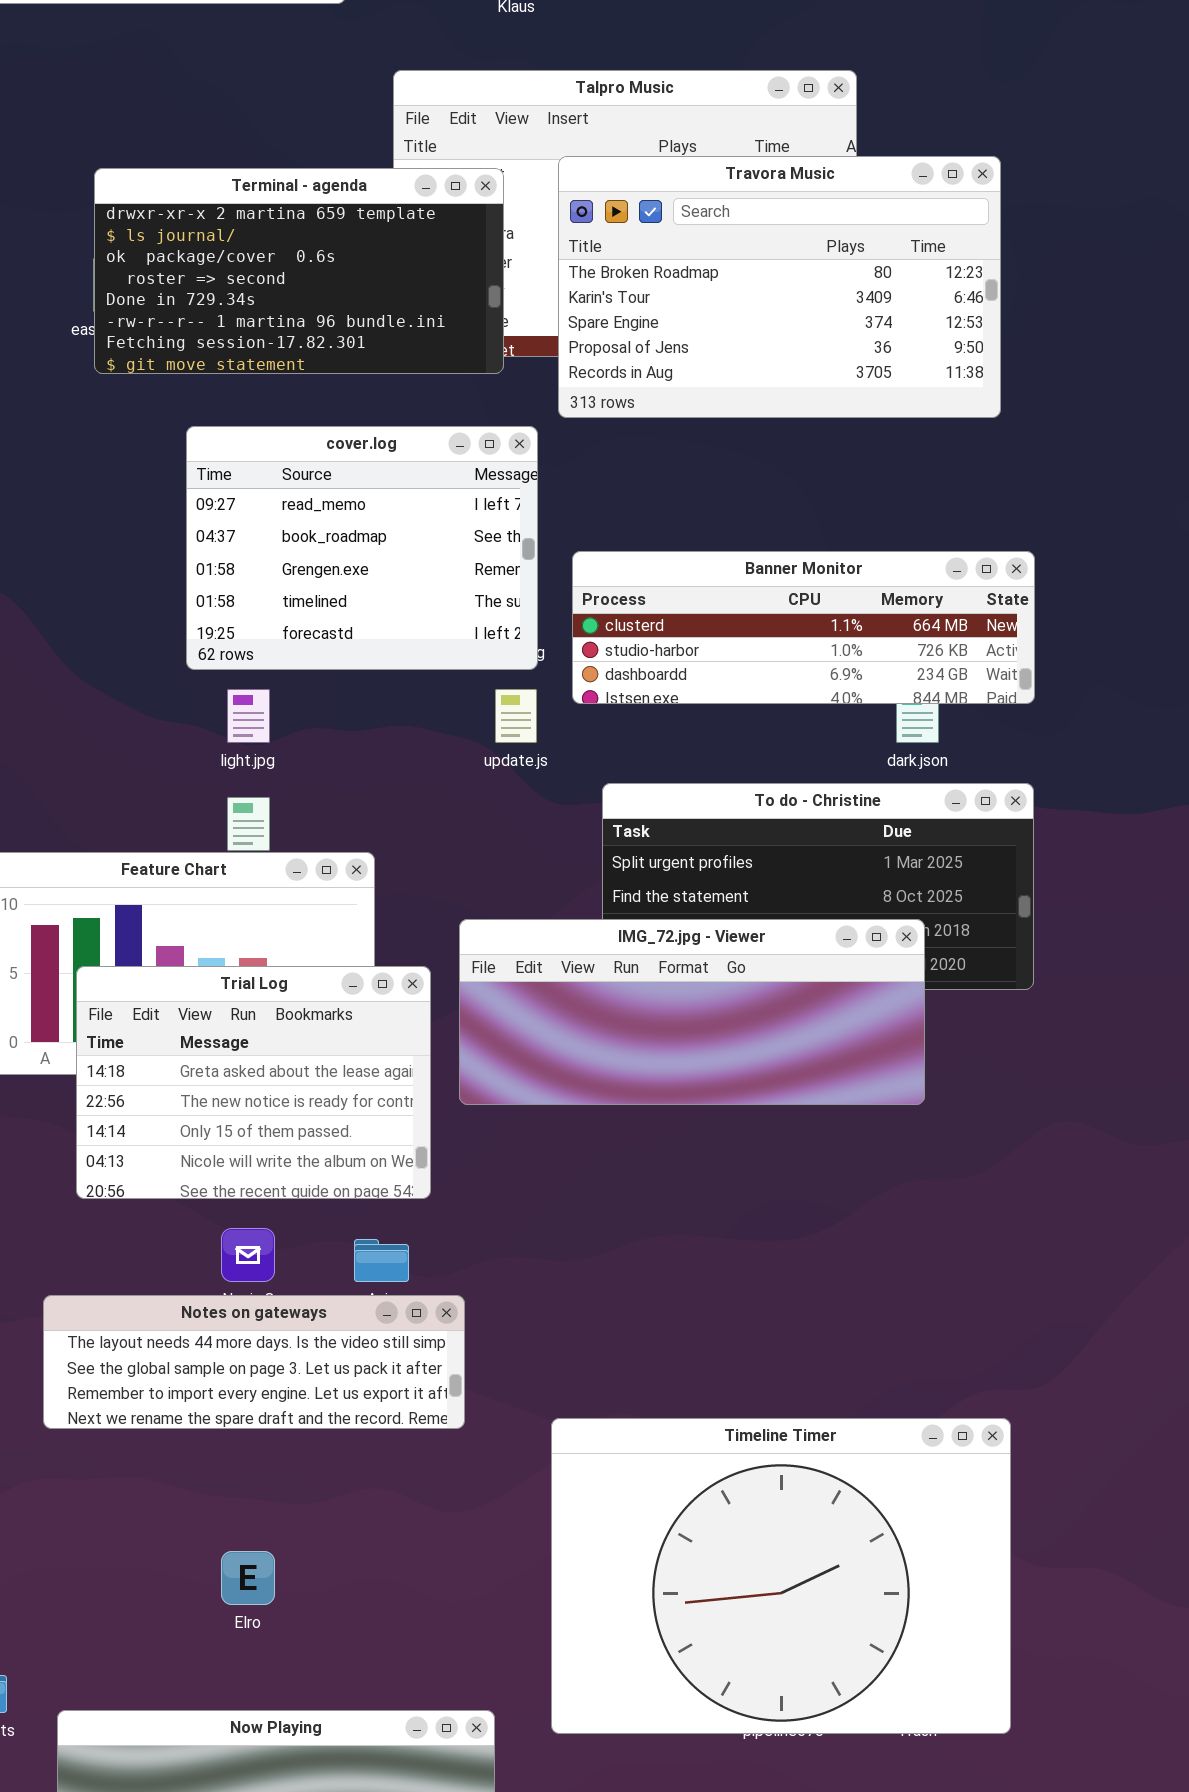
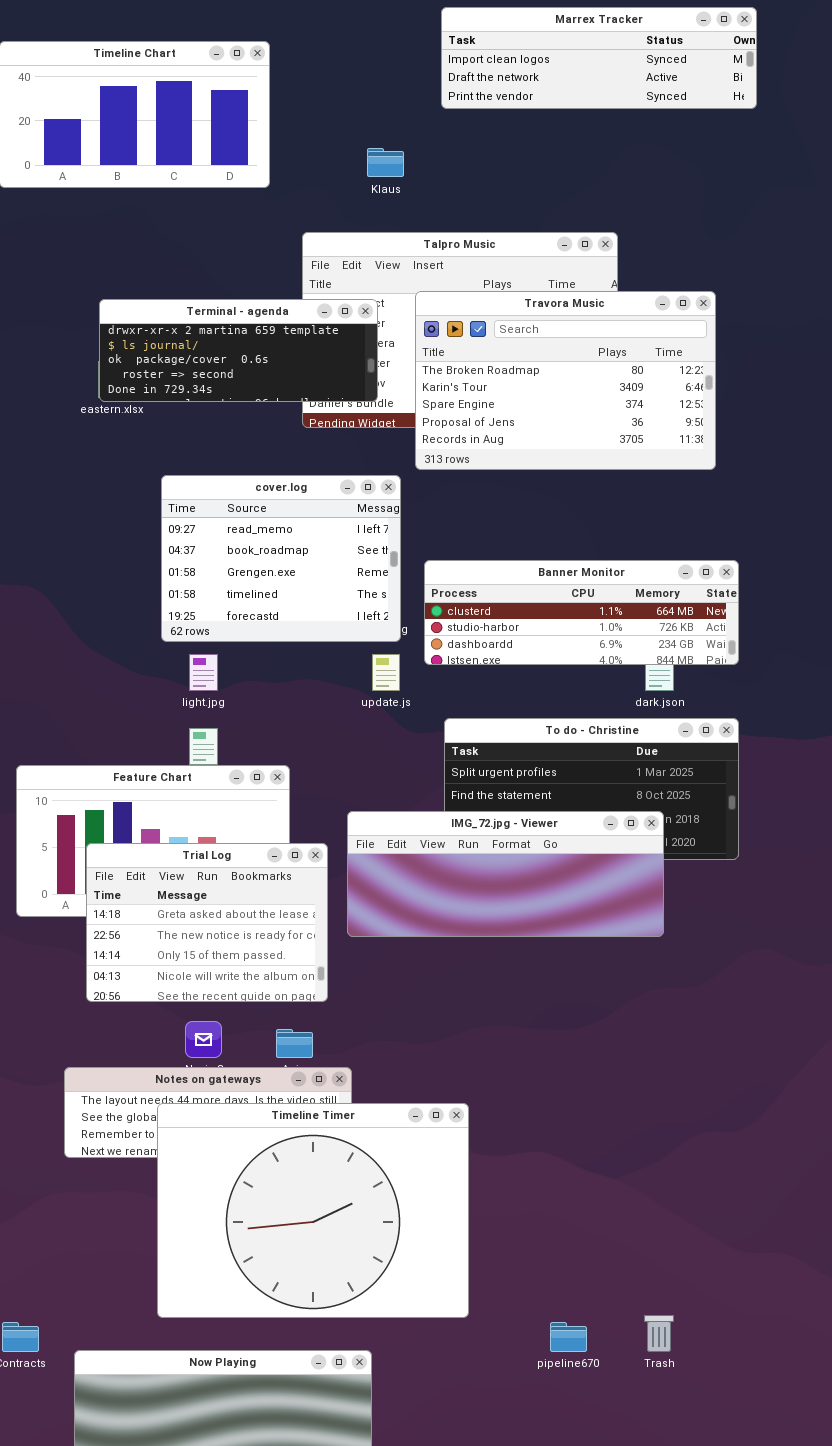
Terminal - agenda: [94,168,504,374] -> [99,299,378,402], resized
Timeline Timer: [551,1418,1011,1734] -> [157,1103,469,1318], moved

